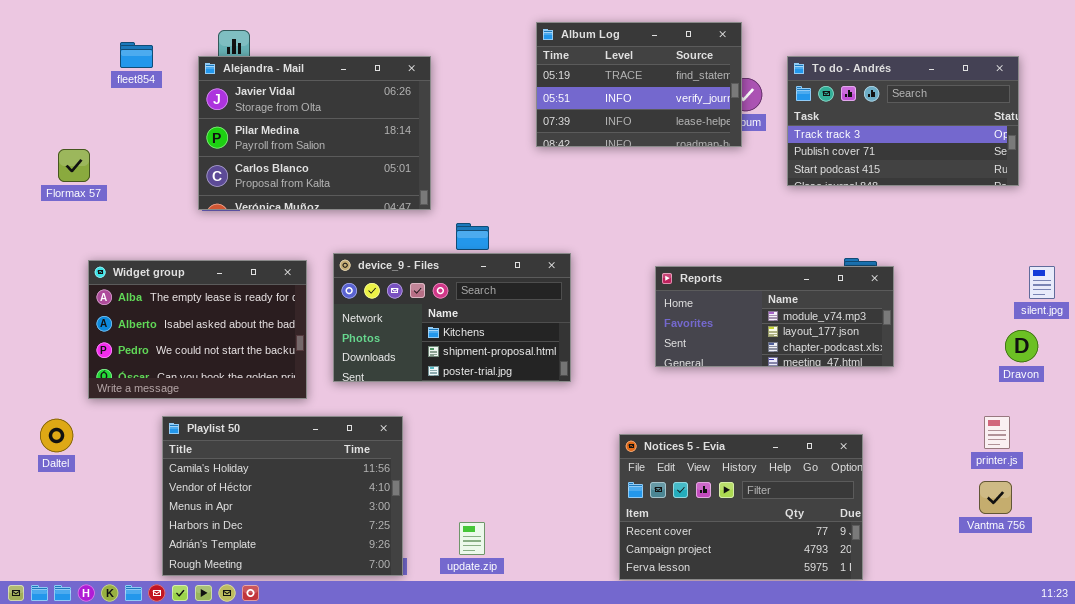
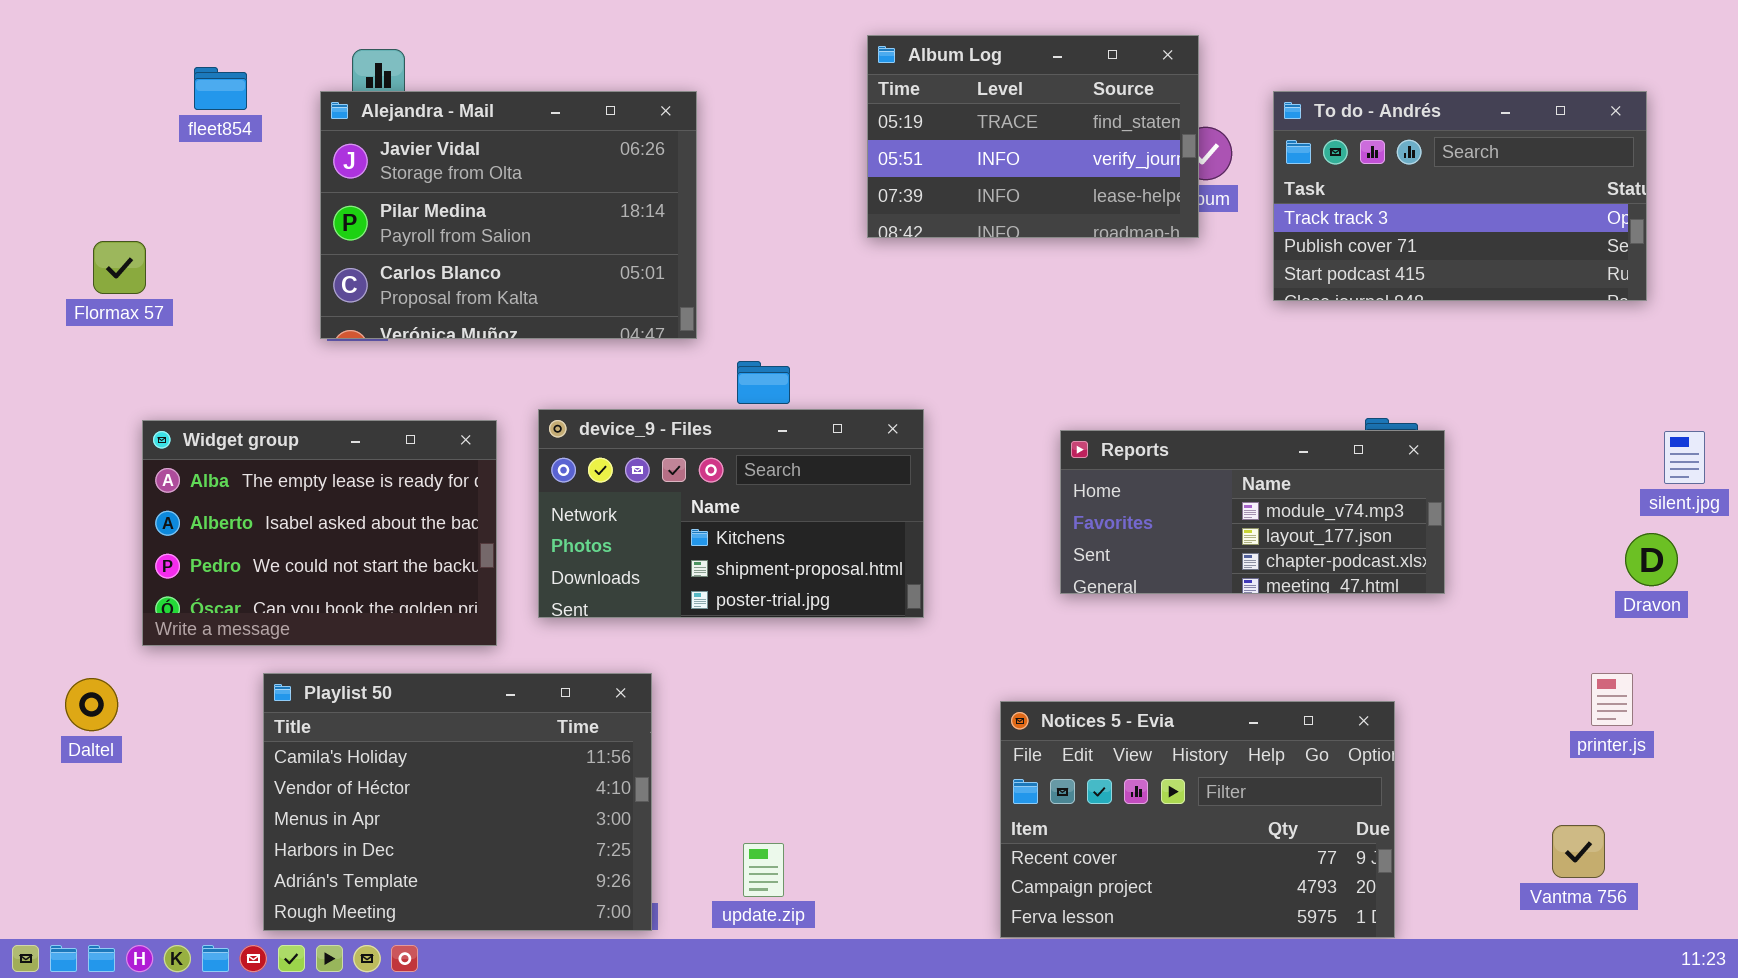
Vantma 756: [979,481,1012,514] -> [1552,825,1605,878], moved

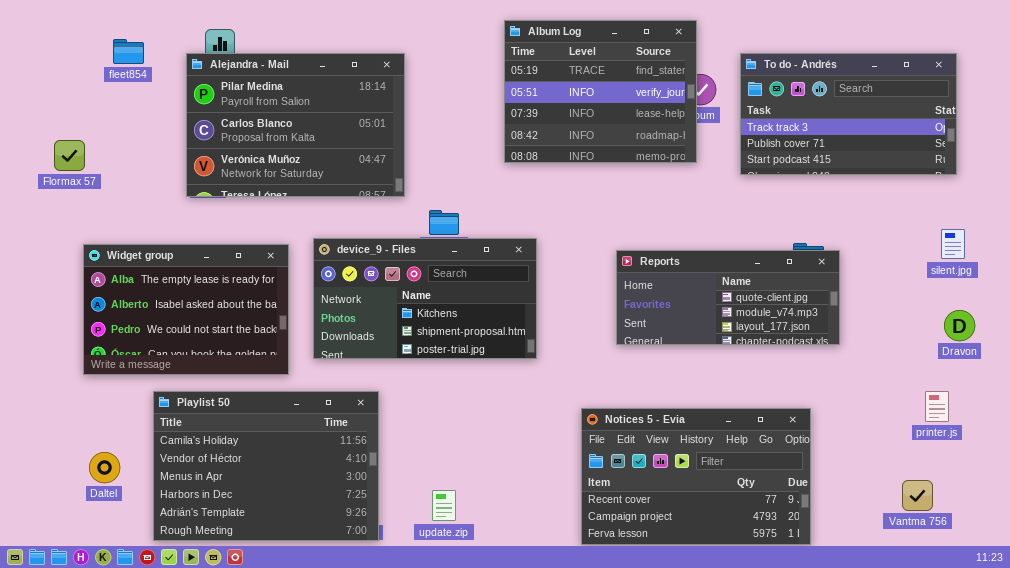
Album Log: [867,35,1199,238] -> [504,20,697,163], resized
Alejandra - Mail: [320,91,697,339] -> [186,53,405,197], scrolled down 1 row
Reports: [1060,430,1445,594] -> [616,250,840,345], scrolled up 1 row
silent.jpg: [1664,431,1705,484] -> [941,229,965,259], moved
Daltel: [65,678,118,731] -> [89,452,120,483], moved

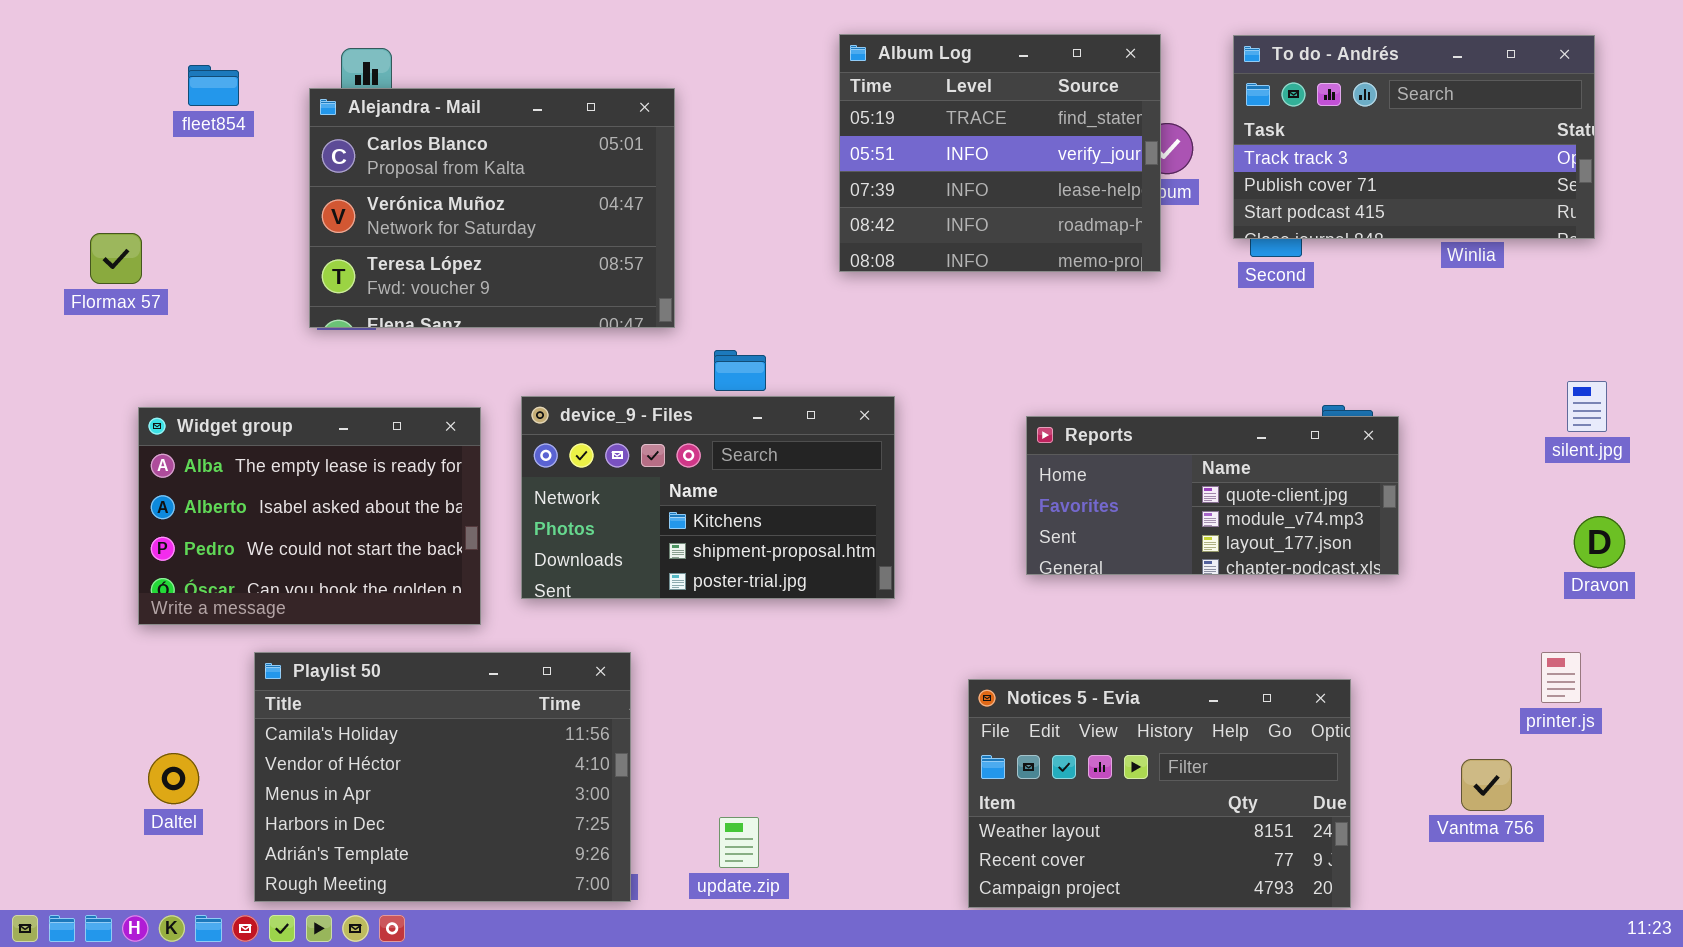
Alejandra - Mail: [186,53,405,197] -> [309,88,675,328], scrolled down 1 row
To do - Andrés: [740,53,957,175] -> [1233,35,1595,239], moved
Notices 5 - Evia: [581,408,811,545] -> [968,679,1351,908], scrolled up 1 row
Vantma 756: [902,480,933,511] -> [1461,759,1512,811], moved

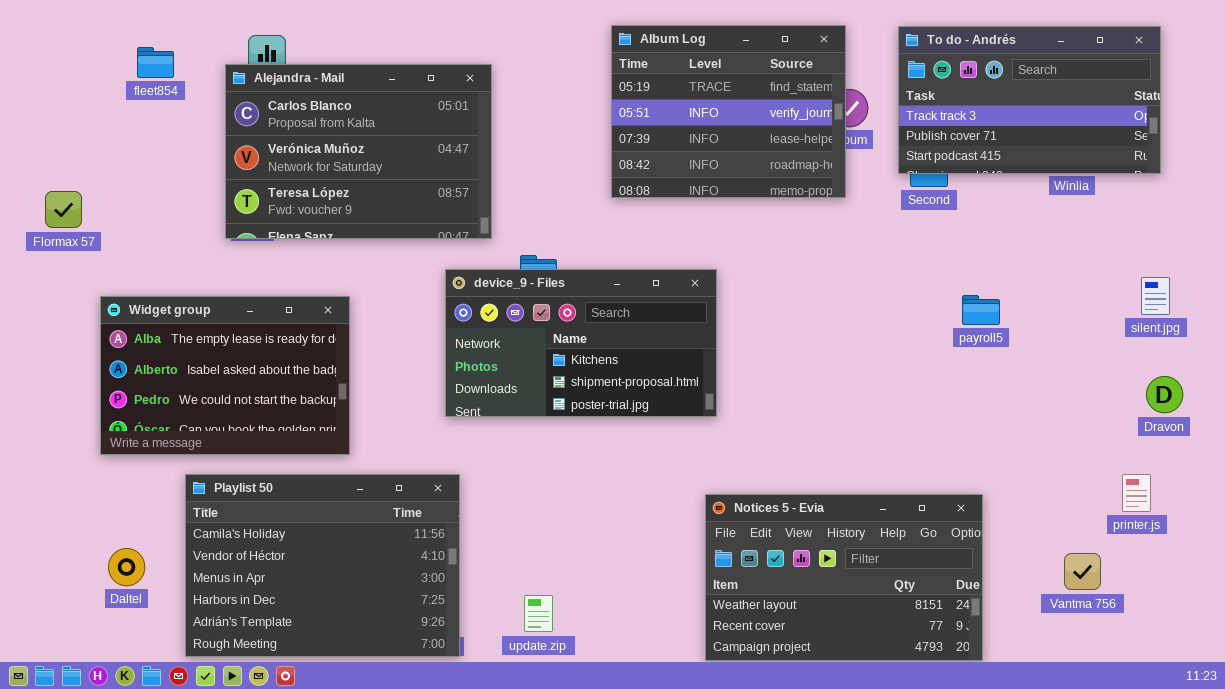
Flormax 57: [90,233,142,284] -> [45,191,82,228], moved
device_9 - Files: [521,396,895,599] -> [445,269,717,417], moved
Reports: [1026,416,1399,575] -> none, closed

